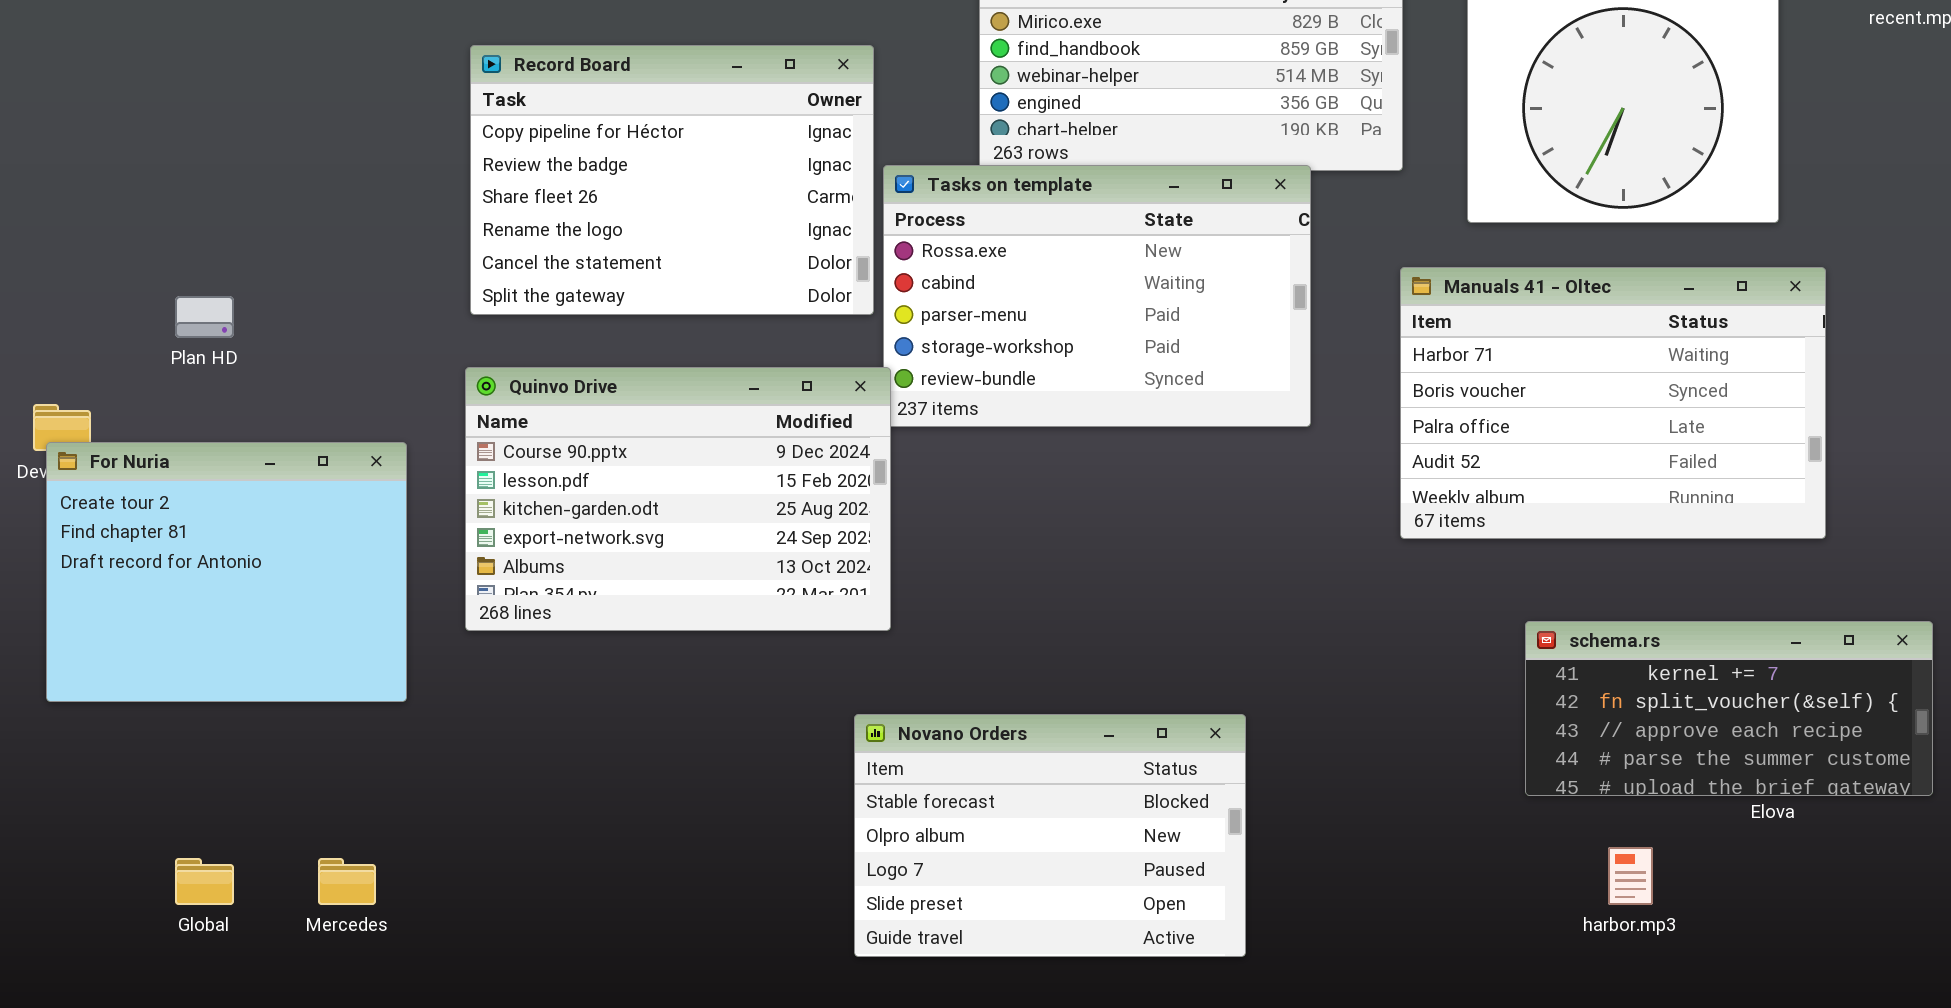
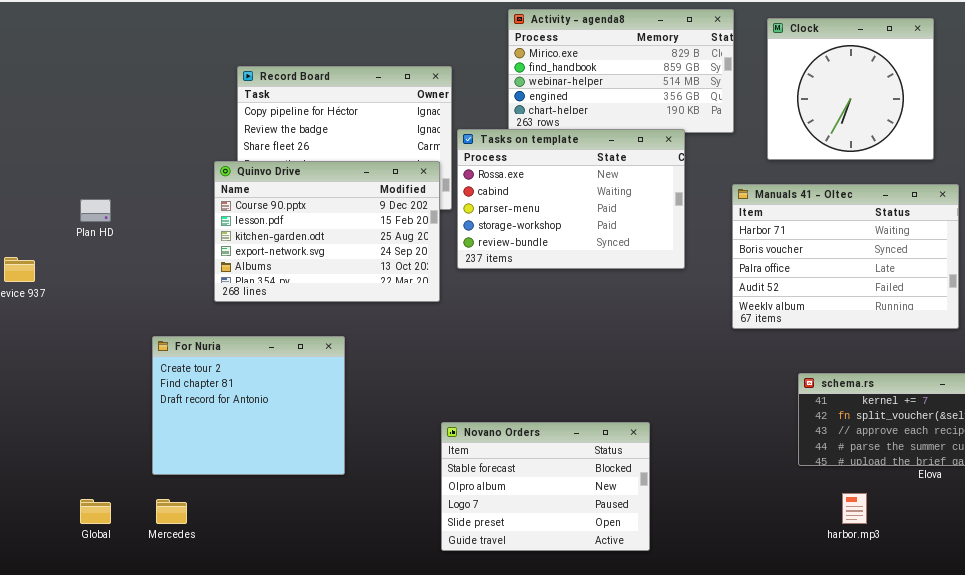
Quinvo Drive: [465,367,891,631] -> [214,161,440,302], moved
For Nuria: [46,442,407,702] -> [152,336,345,475], moved

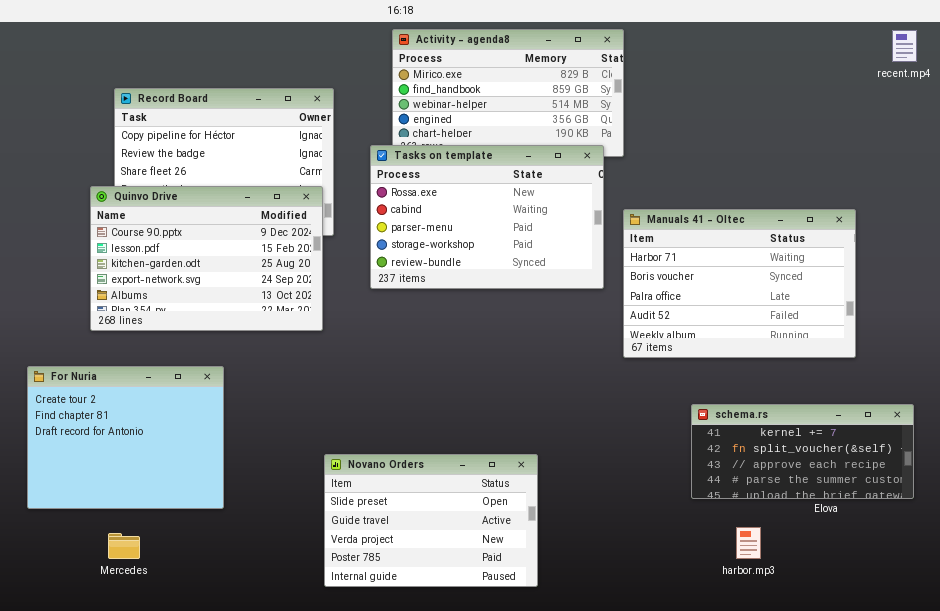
Clock: [767,18,934,160] -> none, closed
Tasks on template: [457,129,685,269] -> [370,145,604,289], moved
Novano Orders: [441,422,650,551] -> [324,454,538,587], scrolled down 3 rows
Mercedes: [156,499,187,524] -> [108,533,140,559], moved

